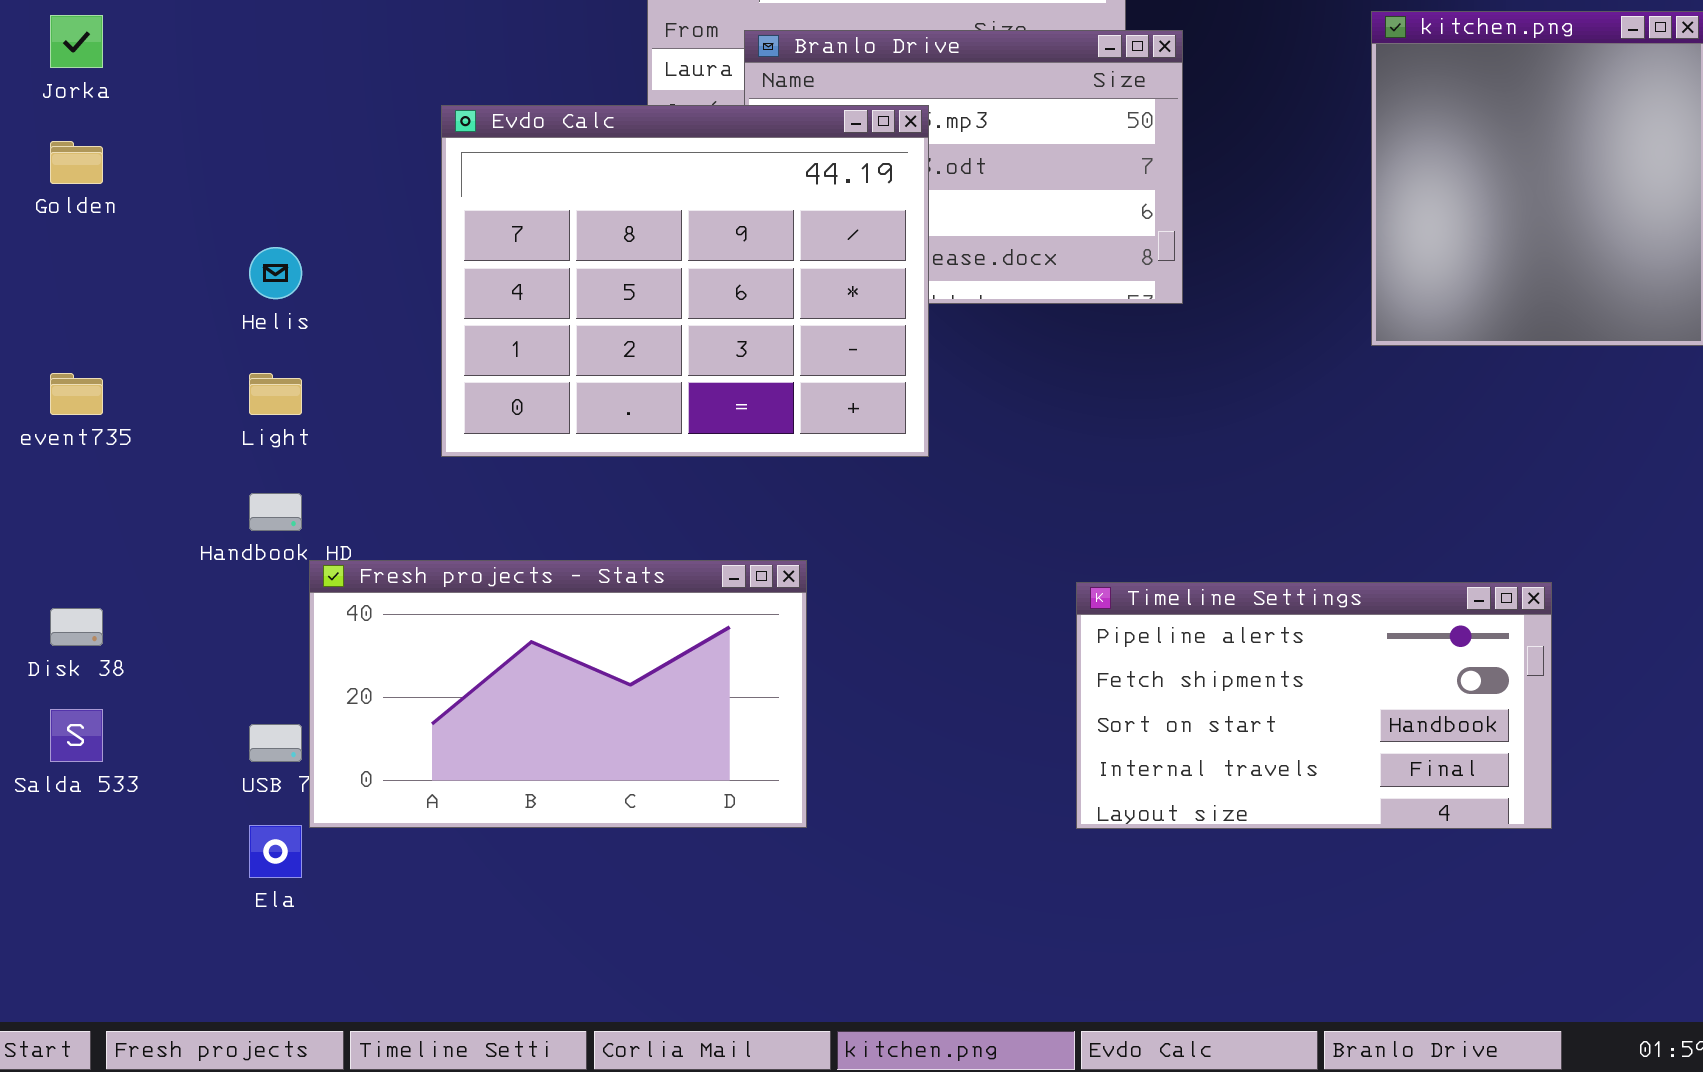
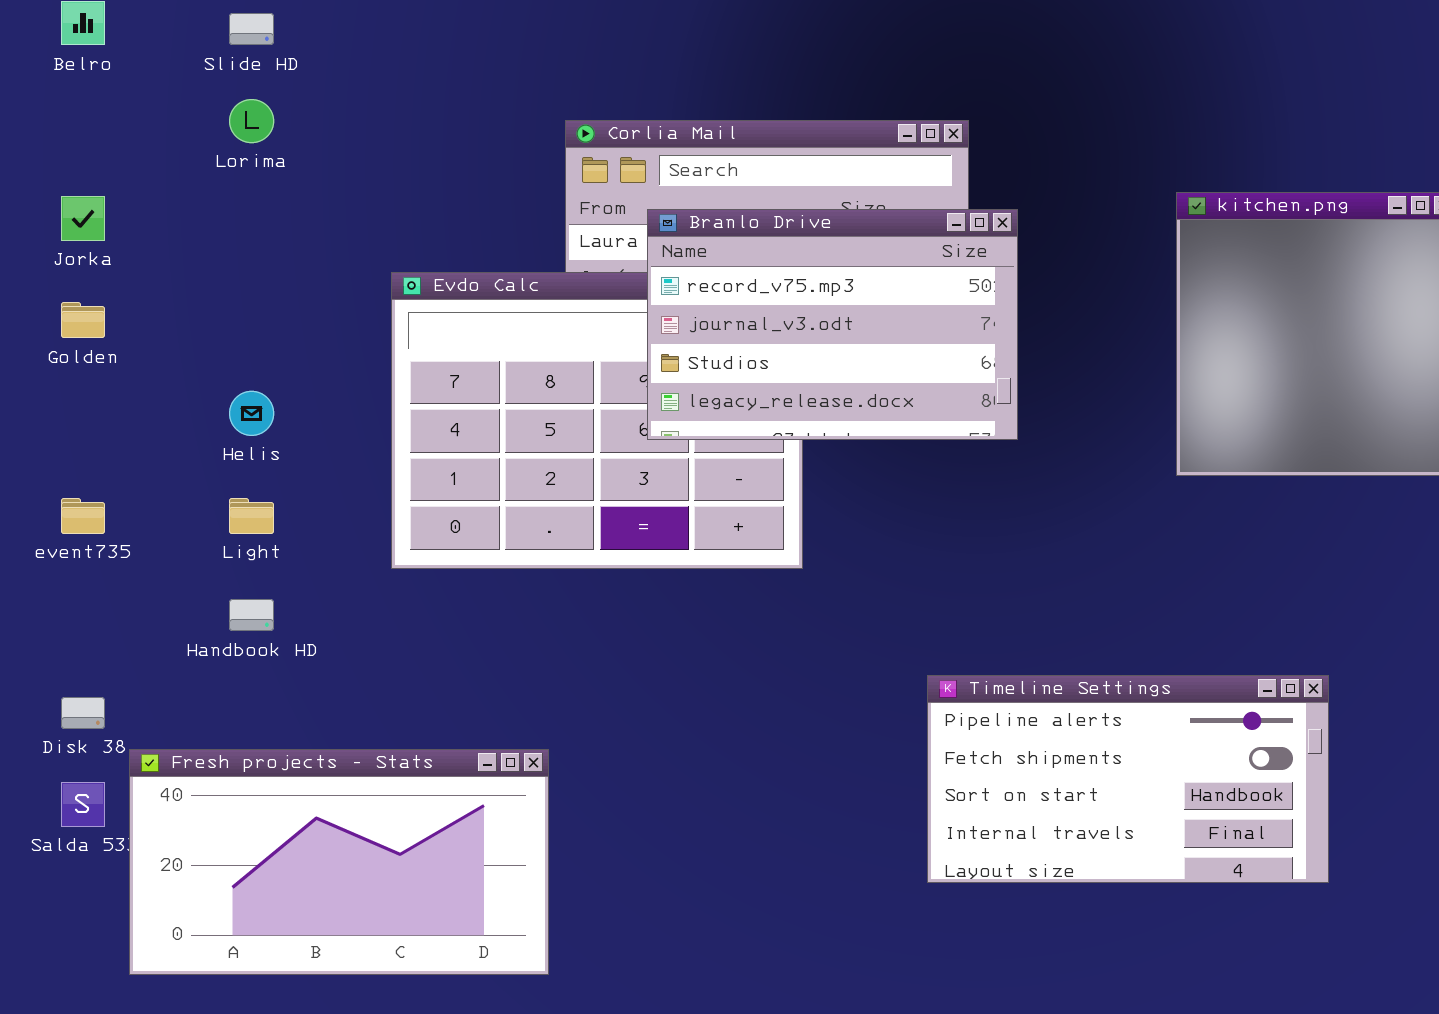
Branlo Drive: [744,30,1183,304] -> [647,209,1018,440], raised
Fresh projects - Stats: [309,560,807,828] -> [129,749,549,975], moved

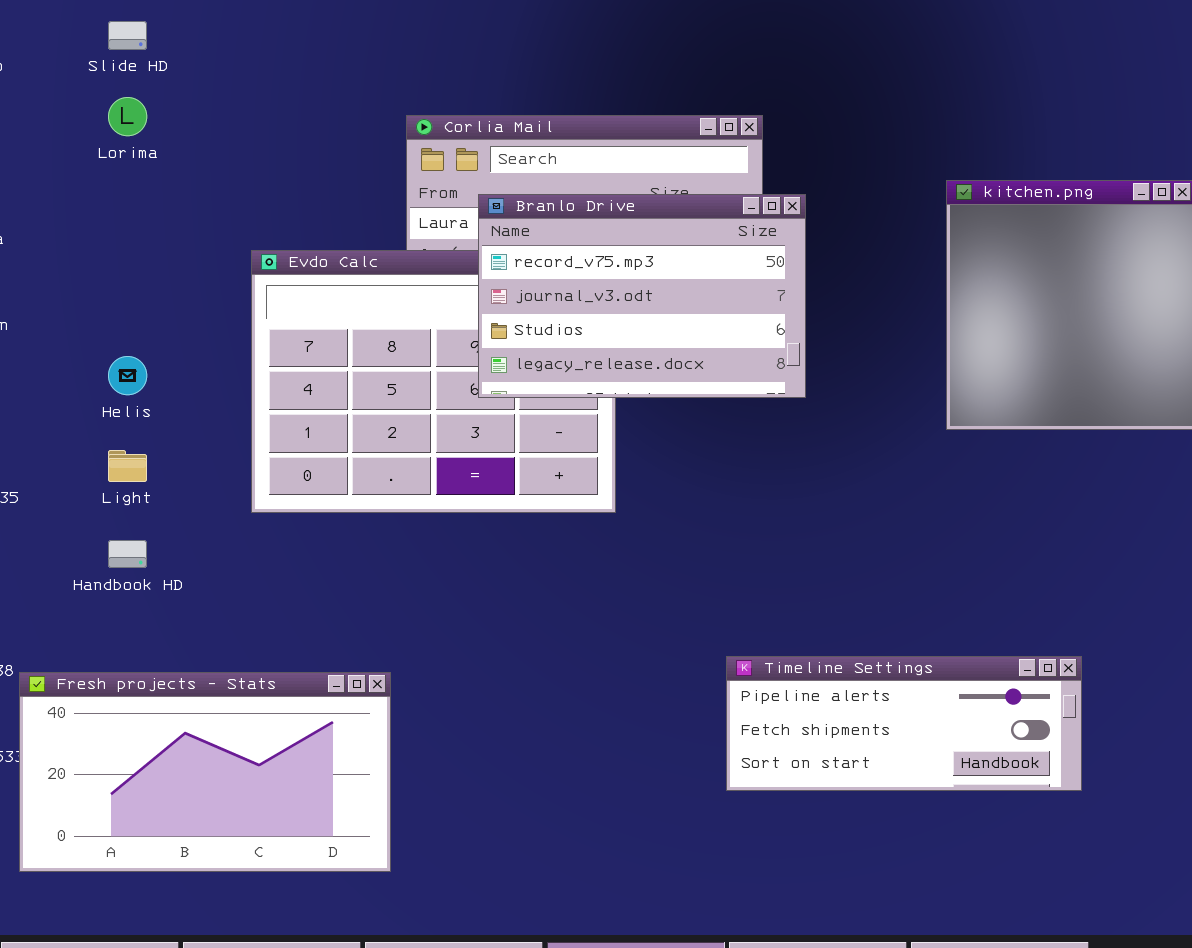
Timeline Settings: [927,675,1329,883] -> [726,656,1082,791], resized

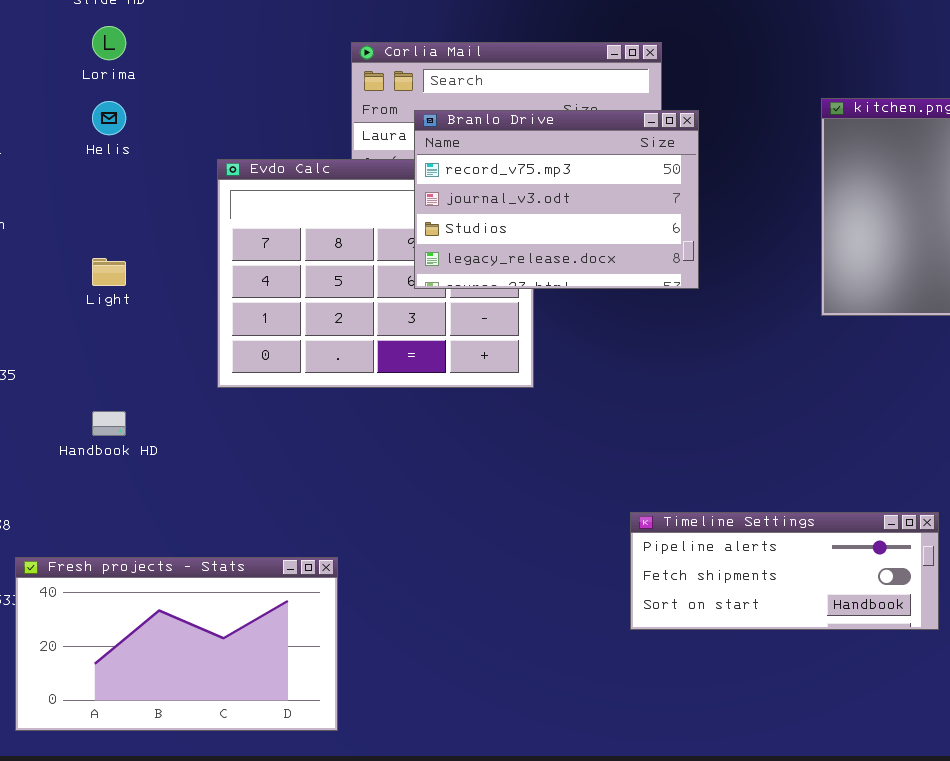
Helis: [108,356,147,395] -> [92,101,126,135], moved
Light: [108,450,147,482] -> [92,258,126,286], moved
Fresh projects - Stats: [19,672,391,872] -> [15,557,338,731], moved

